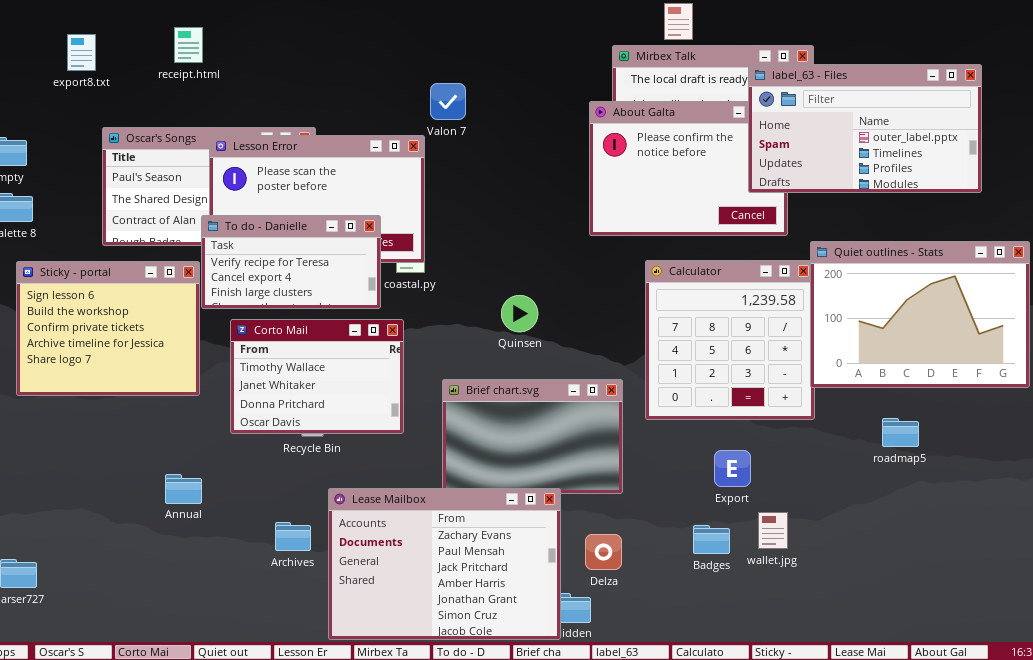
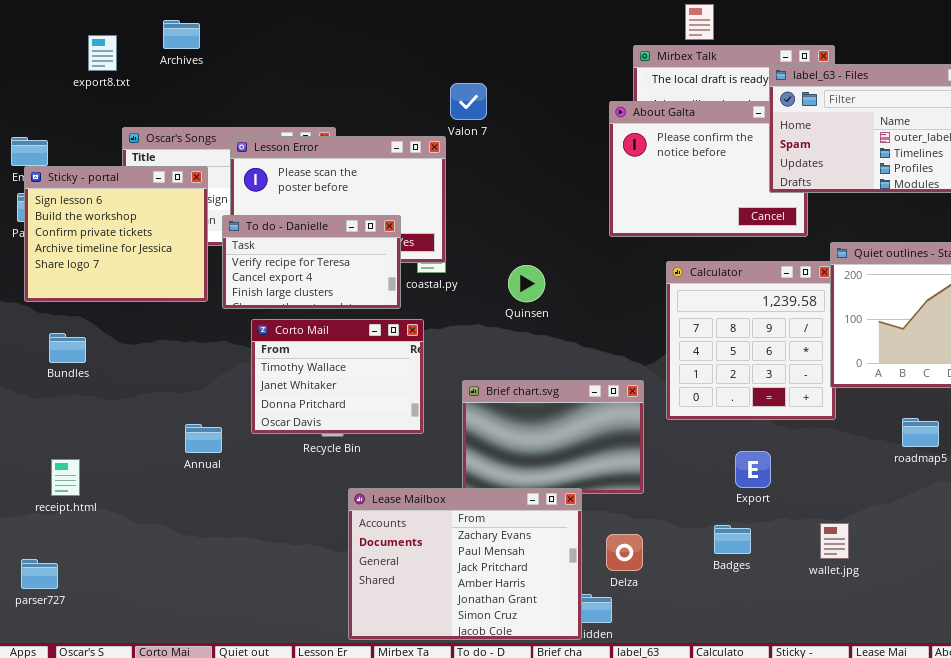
receipt.html: [174,27,203,63] -> [51,459,80,496], moved
Sticky - portal: [16,261,200,396] -> [24,166,208,302], moved
Quinsen: [501,295,538,332] -> [508,265,545,302], moved
Annual: [165,474,202,504] -> [185,424,222,453], moved
wallet.jpg: [758,512,788,549] -> [820,523,849,559], moved
Archives: [275,522,311,551] -> [163,20,200,49], moved

